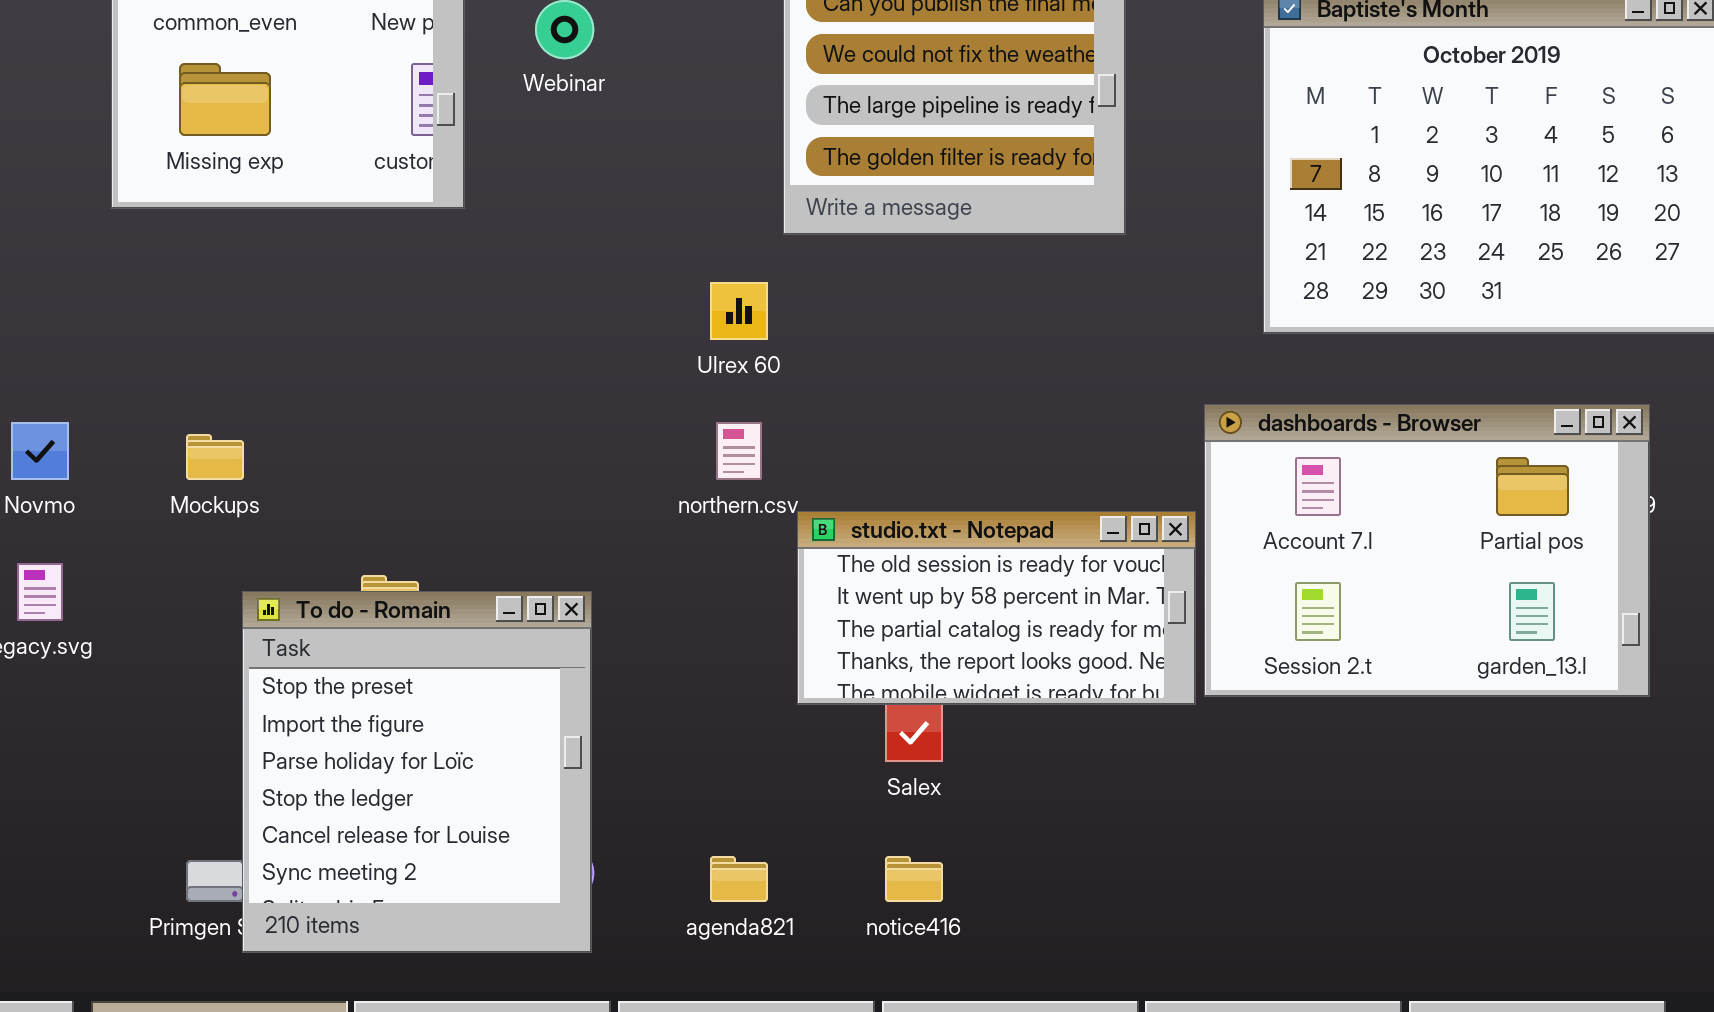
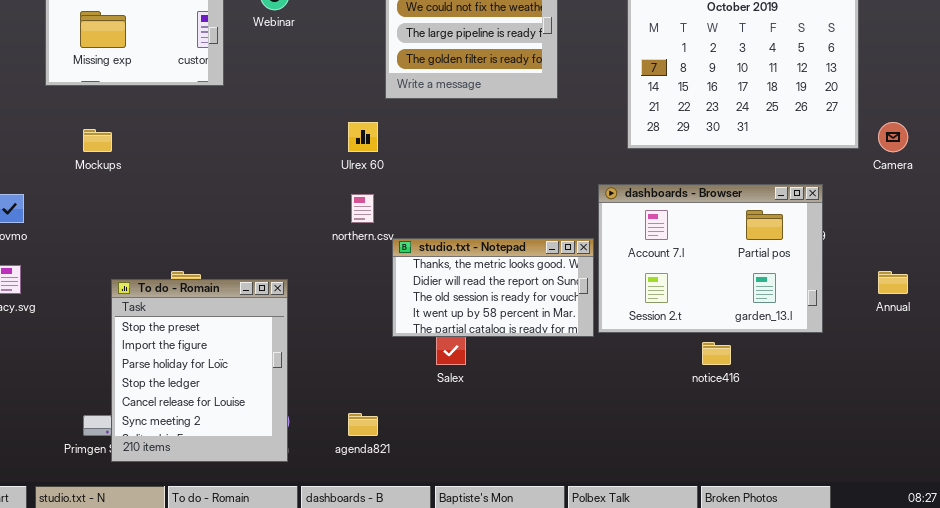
Mockups: [186,434,244,480] -> [83,129,112,152], moved
studio.txt - Notepad: [797,511,1196,705] -> [392,238,594,337], scrolled up 2 rows
notice416: [885,856,943,902] -> [702,342,731,365], moved

